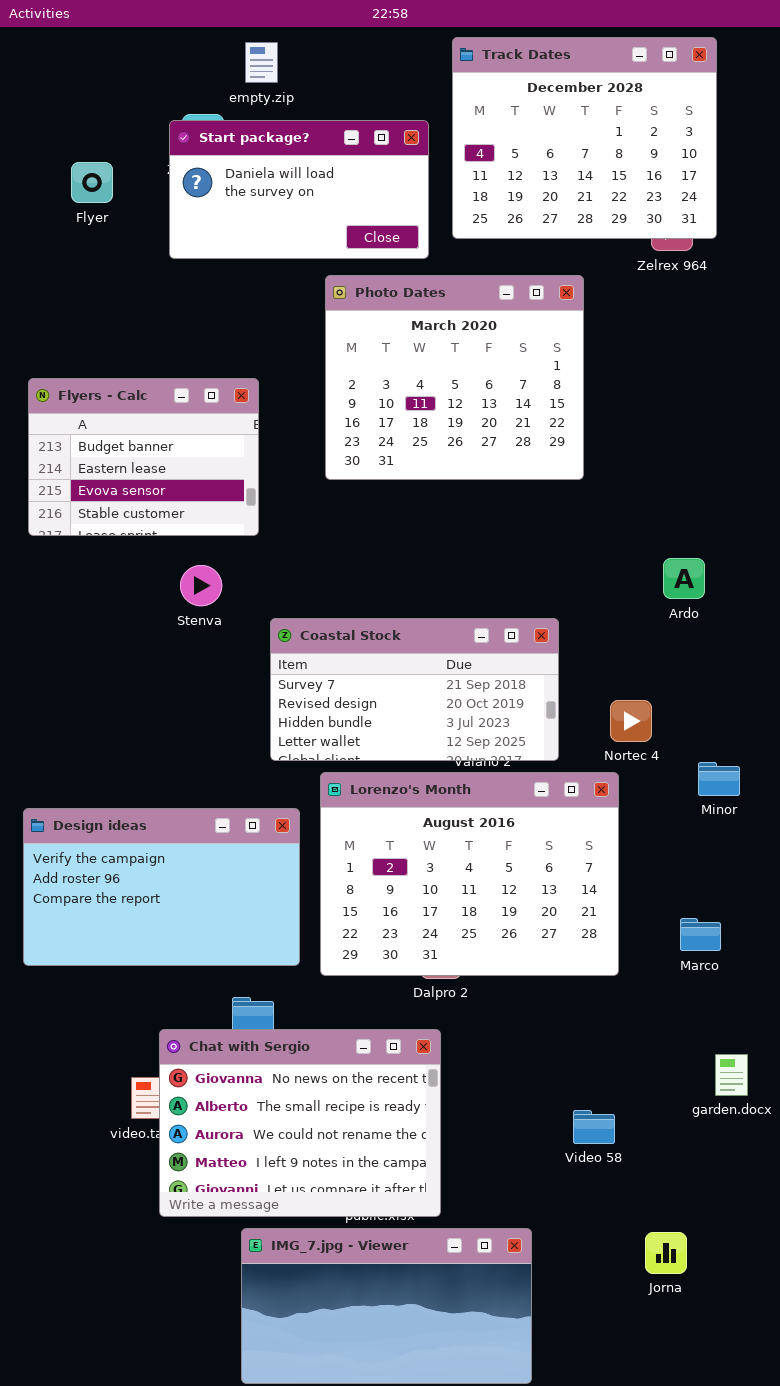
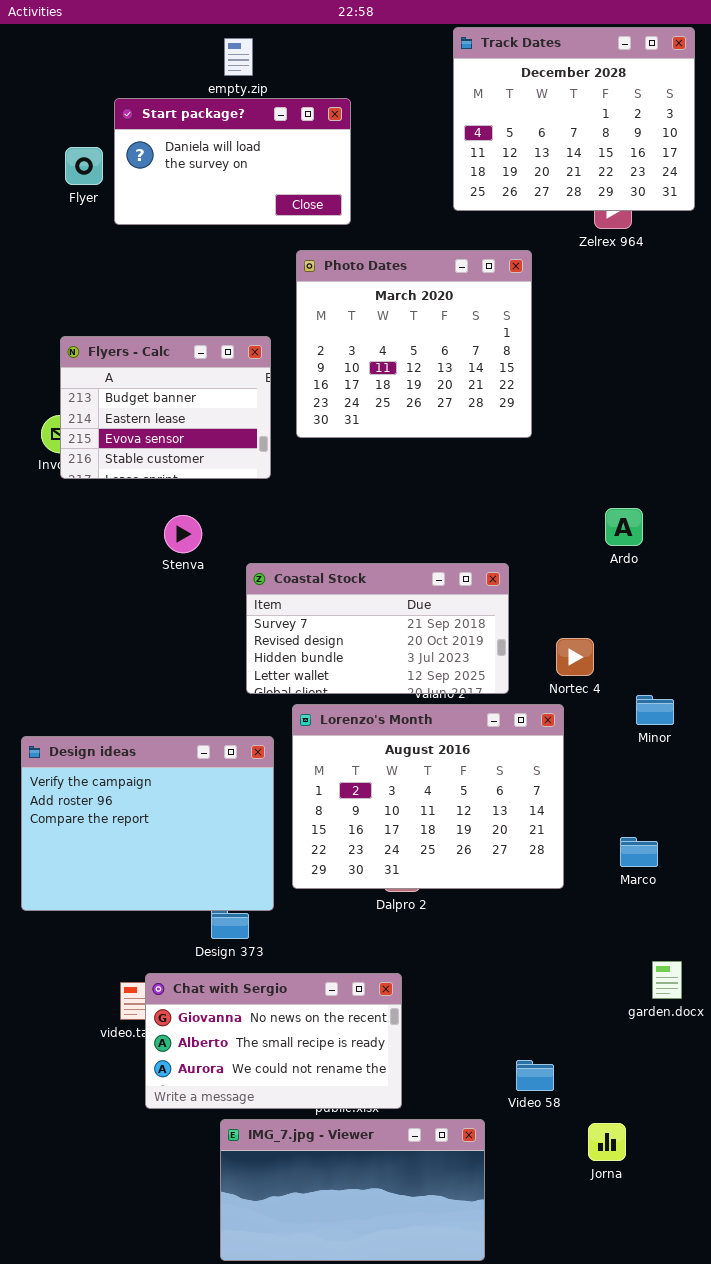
Track Dates: [452,37,717,239] -> [453,27,695,211], moved
Start package?: [169,120,429,259] -> [114,98,351,225], moved
Flyers - Calc: [28,378,259,536] -> [60,336,271,479], moved
Design ideas: [23,808,300,966] -> [21,736,274,911], resized
Chat with Sergio: [159,1029,441,1217] -> [145,973,402,1109], resized
Video 58: [573,1110,615,1144] -> [516,1060,554,1091], moved

